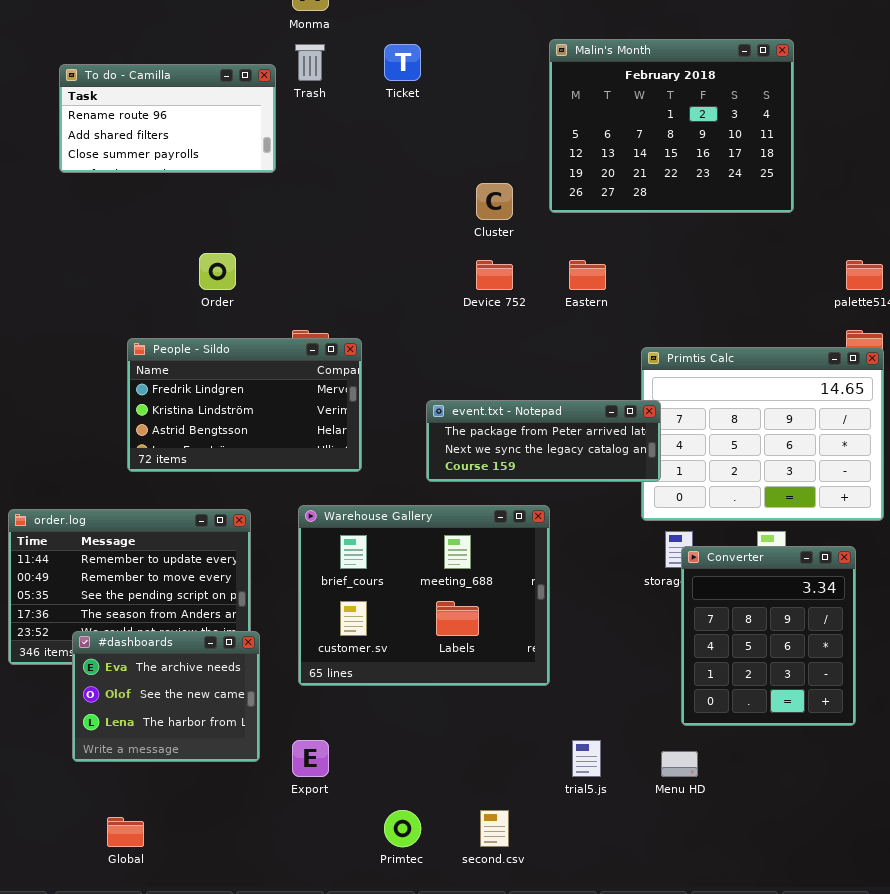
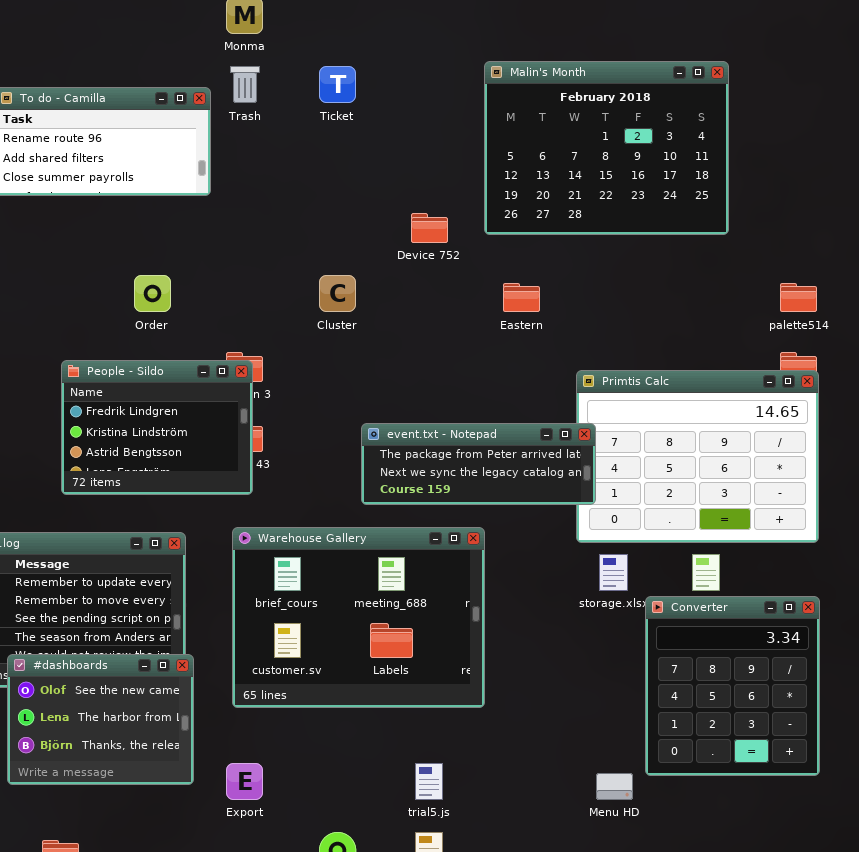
Cluster: [476,183,513,220] -> [319,275,356,312], moved
Device 752: [476,260,513,290] -> [411,213,448,243], moved
People - Sildo: [127,338,362,472] -> [61,360,253,495], resized
Converter: [681,546,856,726] -> [645,596,820,776], moved
#dashboards: [72,631,260,762] -> [7,654,194,785], scrolled down 1 row
trial5.js: [572,740,601,777] -> [415,763,443,800], moved

